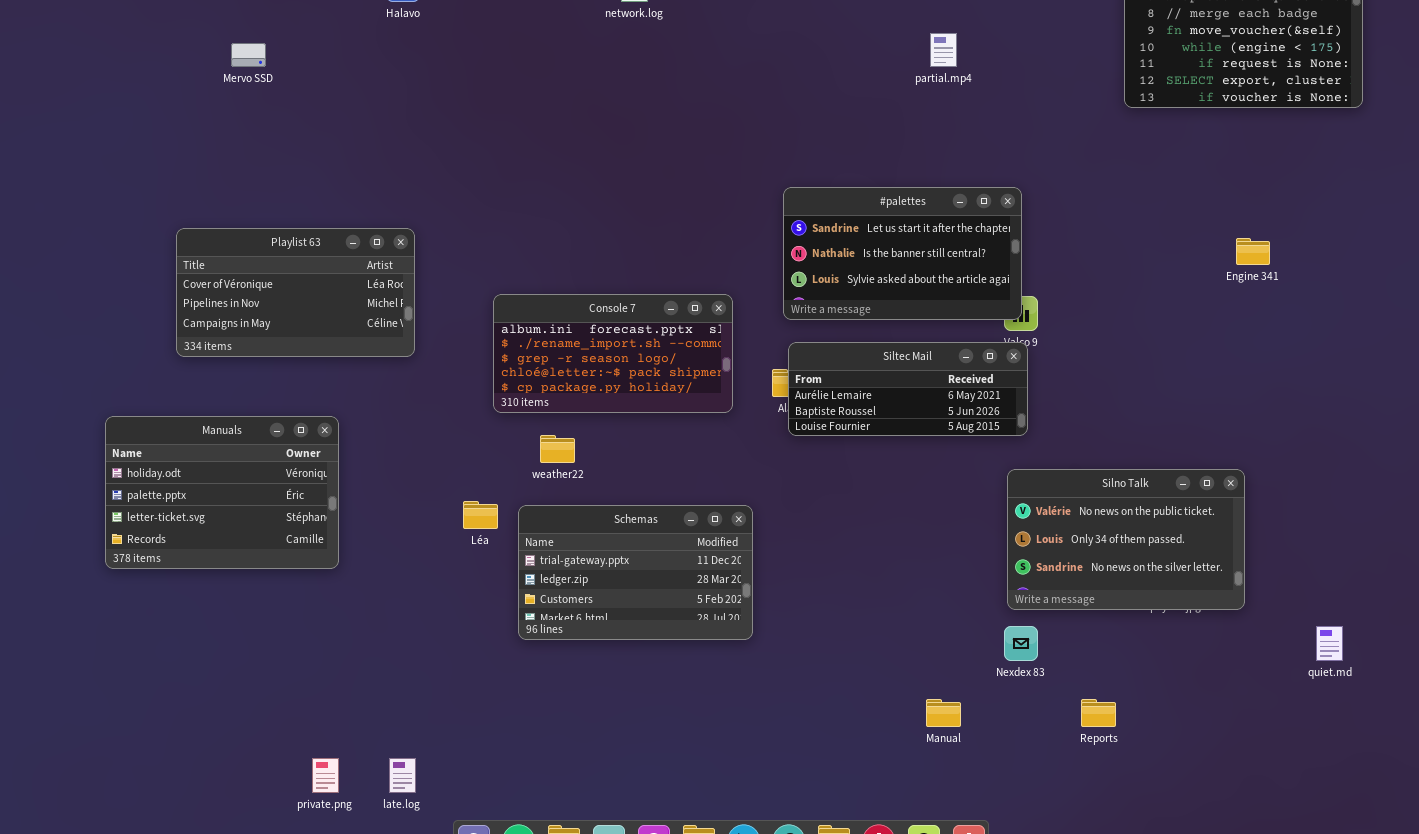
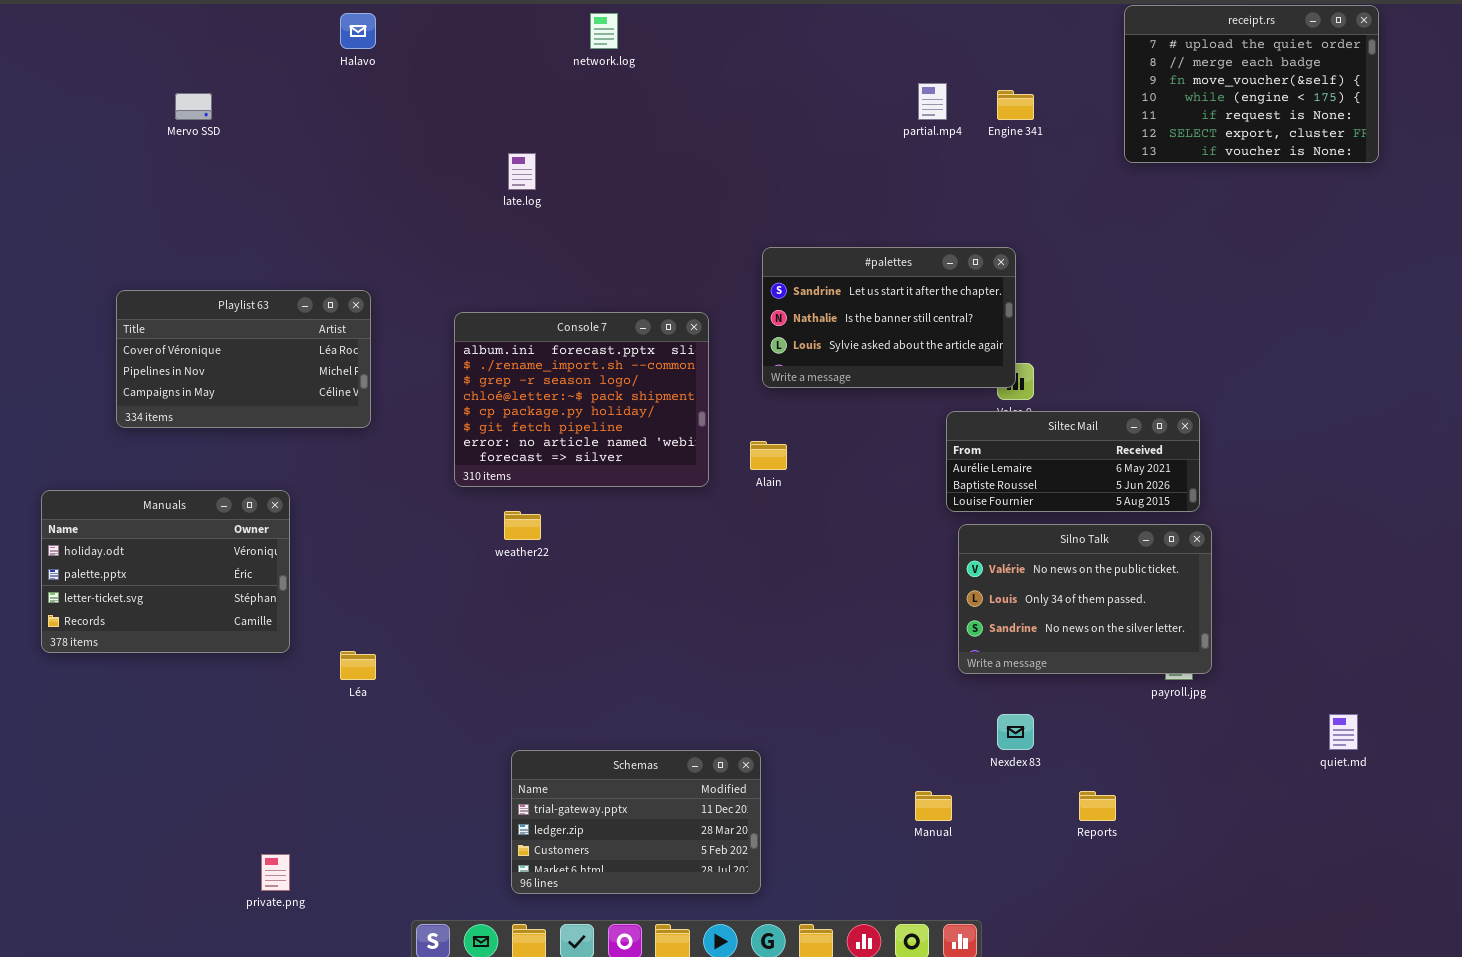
Engine 341: [1236,238,1270,265] -> [997,90,1034,120], moved
Console 7: [493,294,733,413] -> [454,312,709,487], resized
Siltec Mail: [788,342,1028,436] -> [946,411,1200,512], moved
Silno Talk: [1007,469,1245,610] -> [958,524,1212,674], moved
Léa: [463,501,498,529] -> [340,651,376,680], moved
Schemas: [518,505,753,640] -> [511,750,761,894], moved
late.log: [389,758,416,793] -> [508,153,536,190], moved

